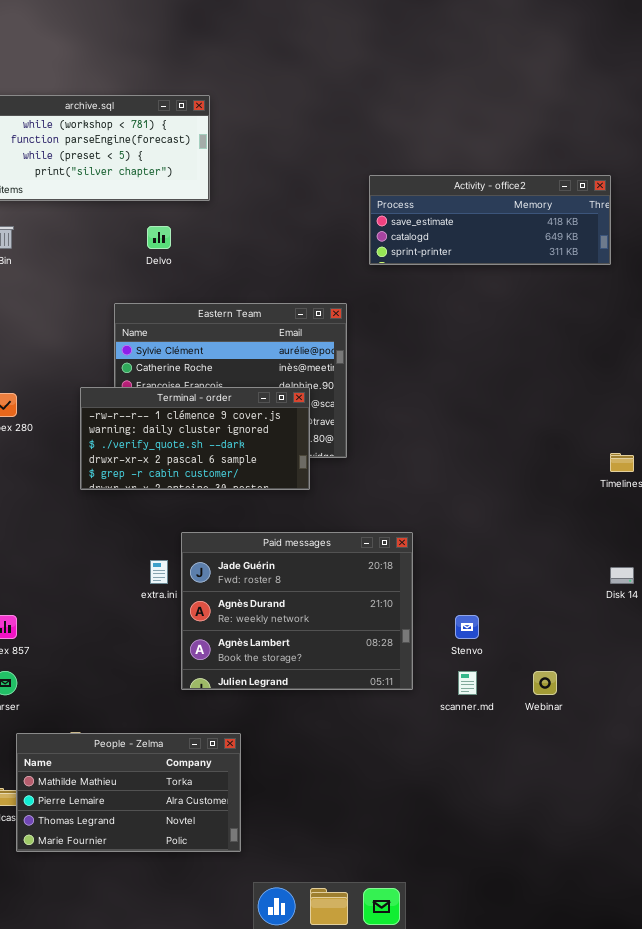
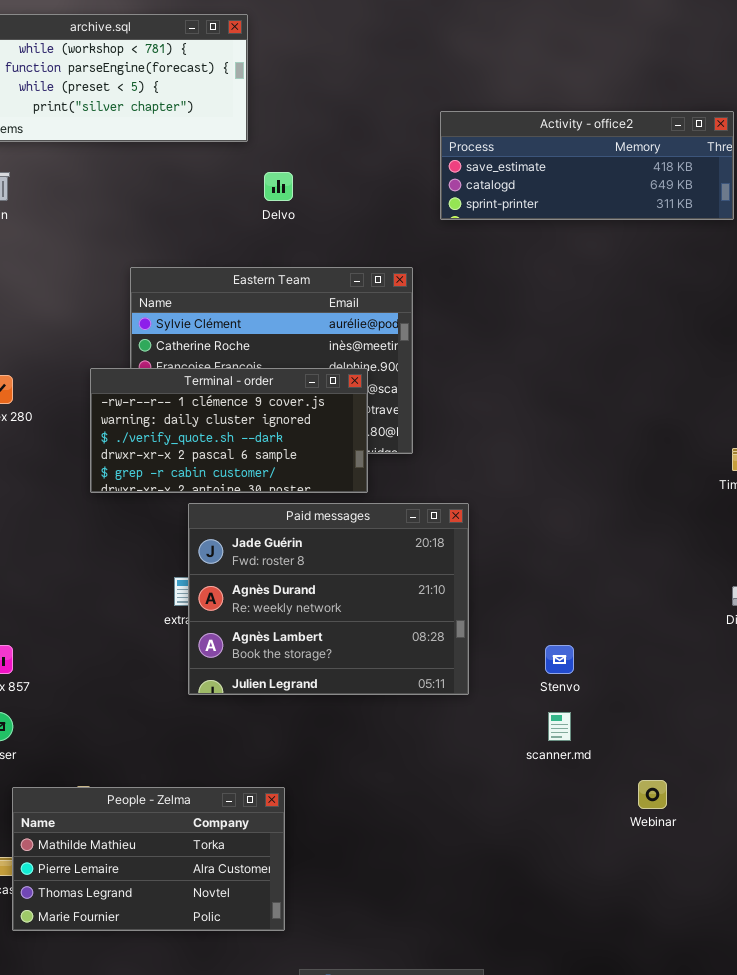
Delvo: [147,226,171,249] -> [264,172,293,201], moved
Paid messages: [181,532,413,690] -> [188,503,469,695], moved
Webinar: [533,671,557,695] -> [638,780,667,809], moved

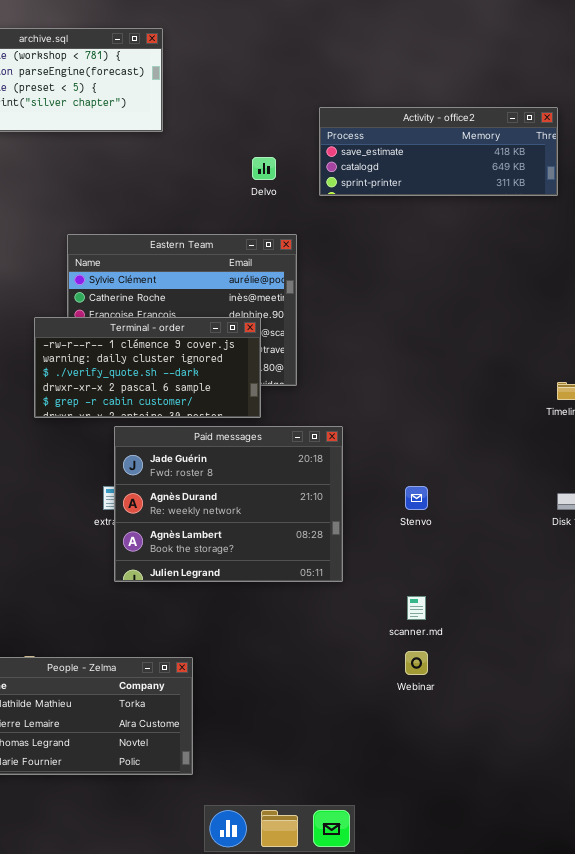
Delvo: [264,172,293,201] -> [252,157,276,180], moved
Stenvo: [545,645,574,674] -> [405,486,428,510], moved
Webinar: [638,780,667,809] -> [405,651,428,675], moved

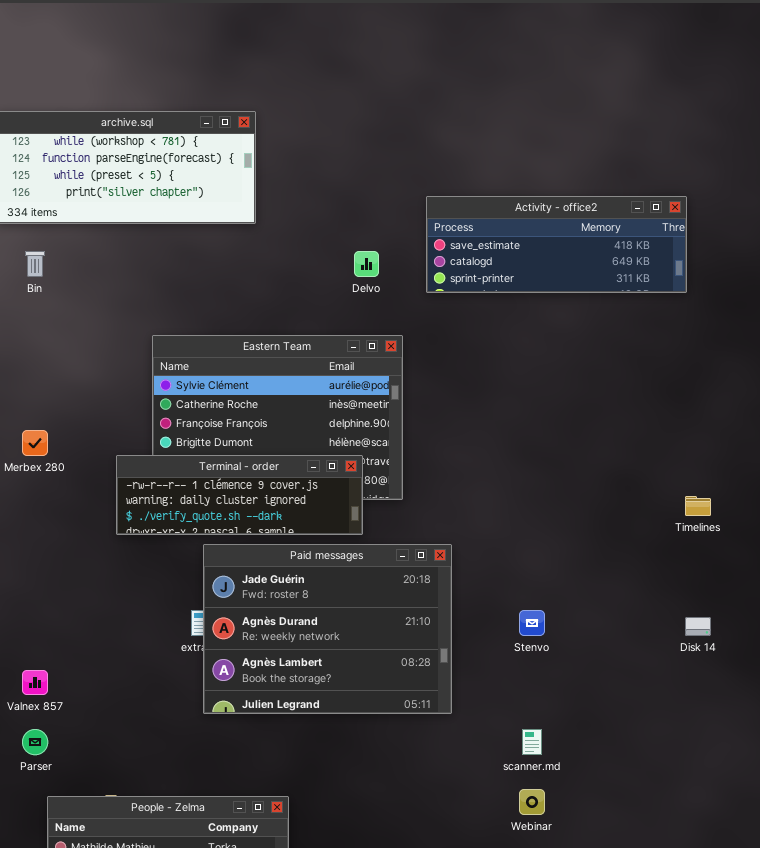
Terminal - order: [34,317,261,418] -> [116,455,363,535], resized

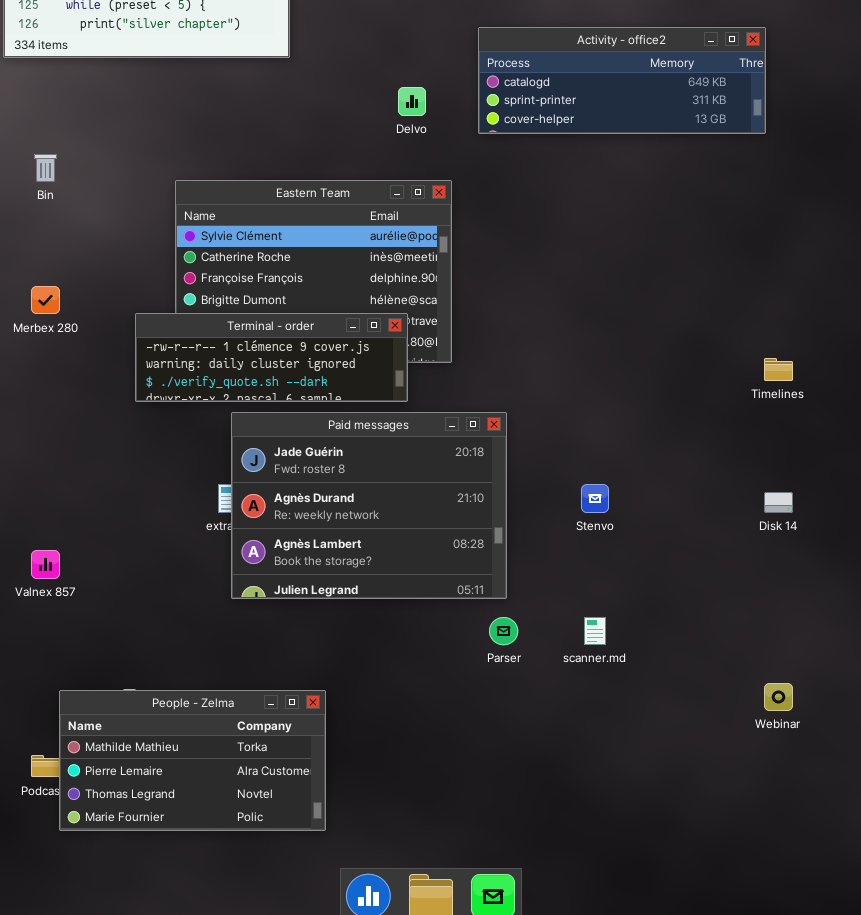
Activity - office2: [426,196,687,293] -> [478,27,766,134], scrolled down 1 row
Bin: [25,251,45,277] -> [34,154,57,182], moved
Parser: [22,729,48,755] -> [489,617,518,645], moved
Webinar: [519,789,545,815] -> [764,683,793,711], moved

